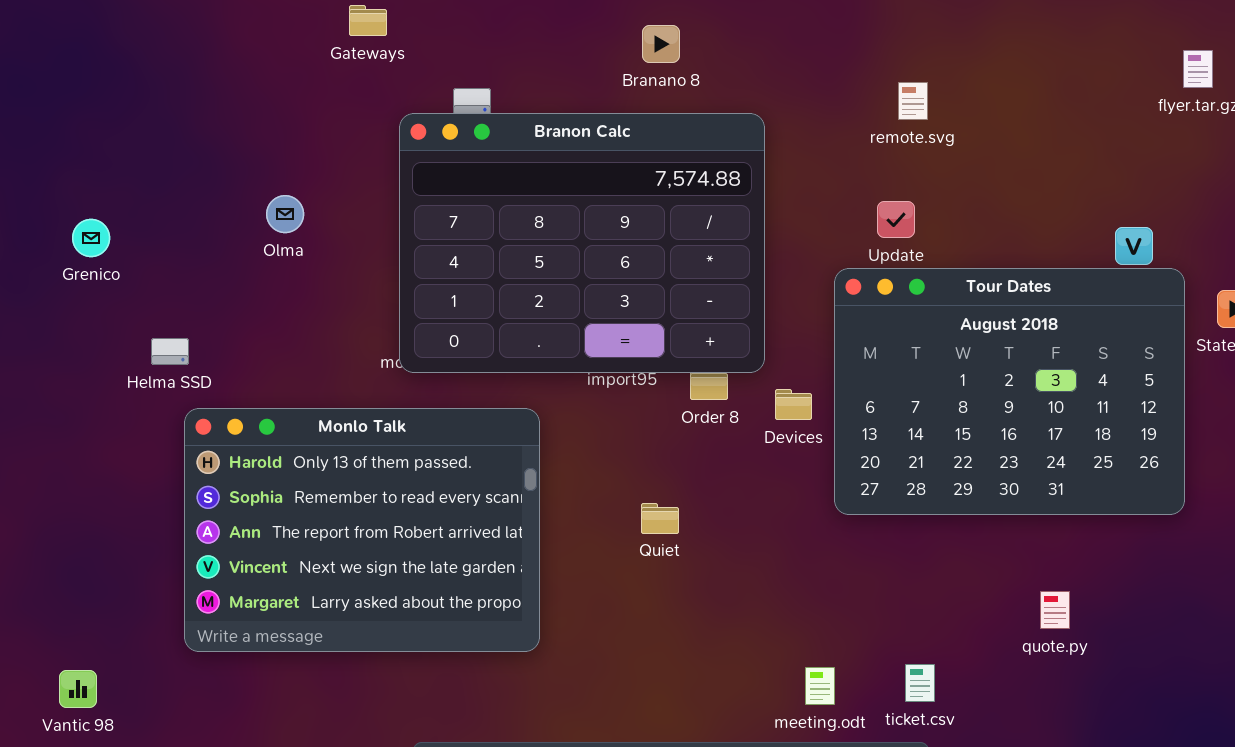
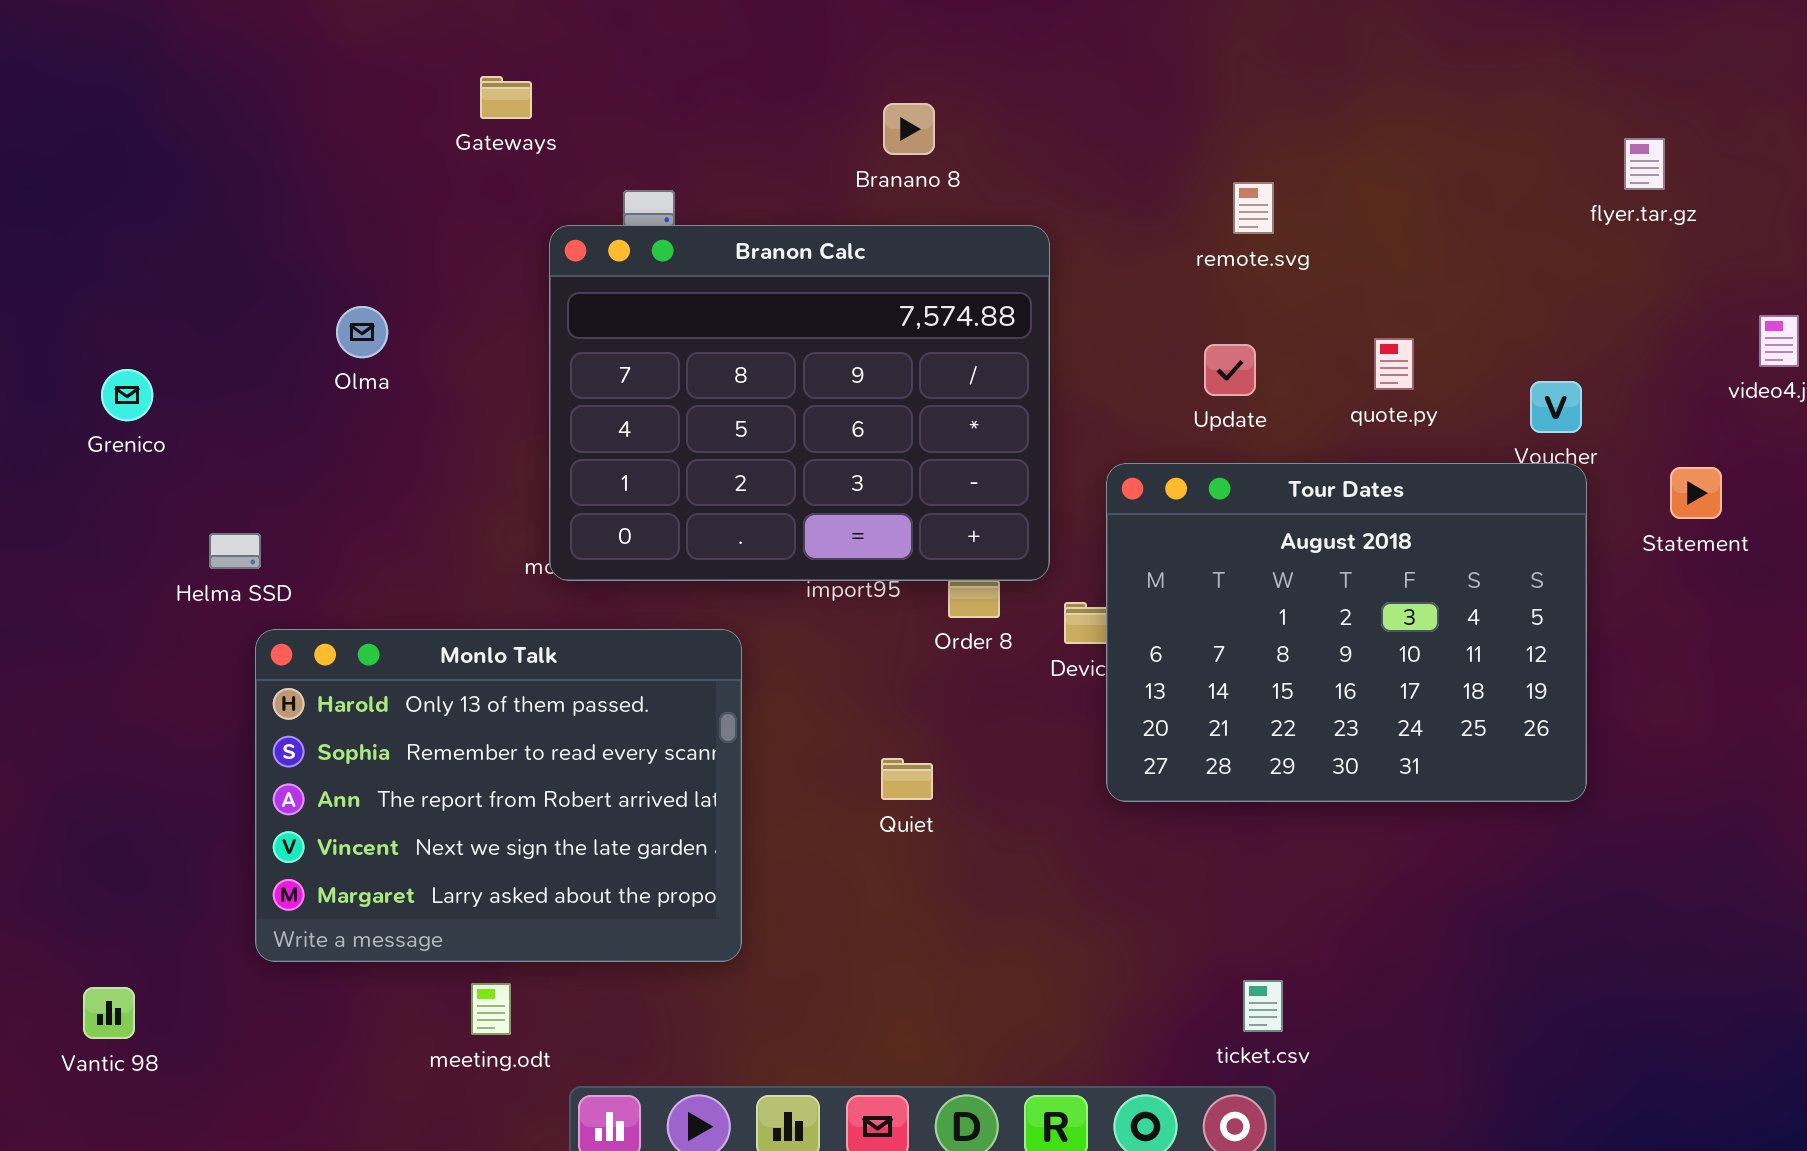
Olma: [266,195,304,233] -> [336,306,388,358], moved
Tour Dates: [834,268,1185,515] -> [1106,463,1587,802], moved
quote.py: [1040,591,1070,629] -> [1374,338,1414,390], moved
meeting.odt: [805,667,835,705] -> [471,983,511,1035], moved

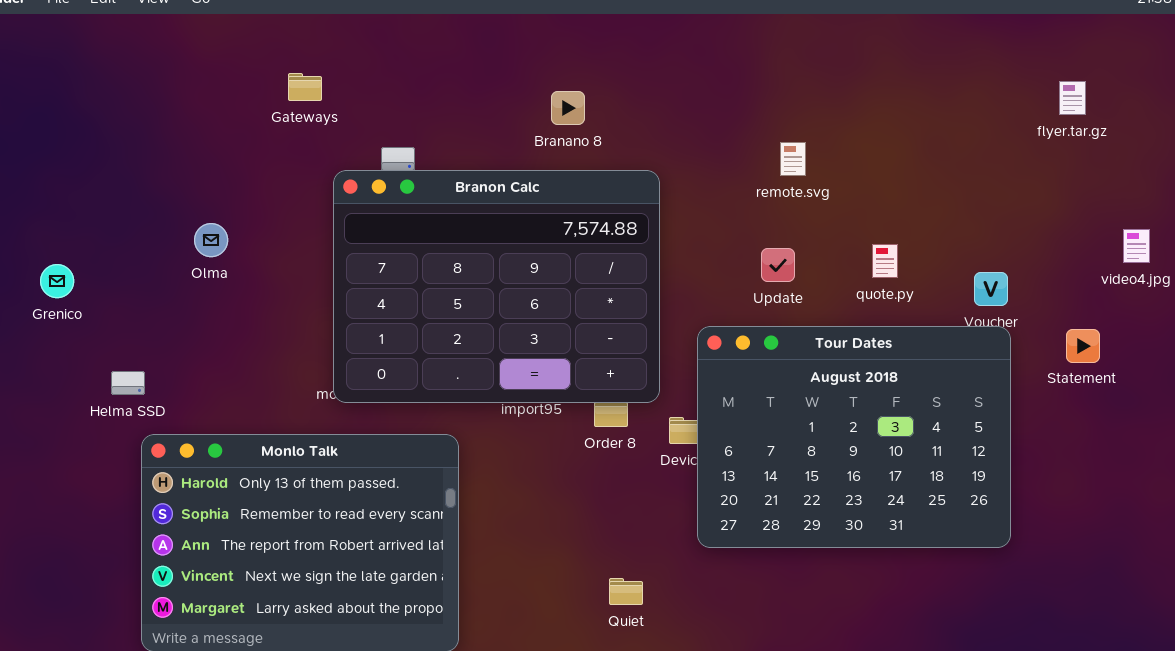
flyer.tar.gz: [1624,138,1665,190] -> [1059,81,1086,115], moved
Quiet: [881,758,933,800] -> [609,578,643,605], moved

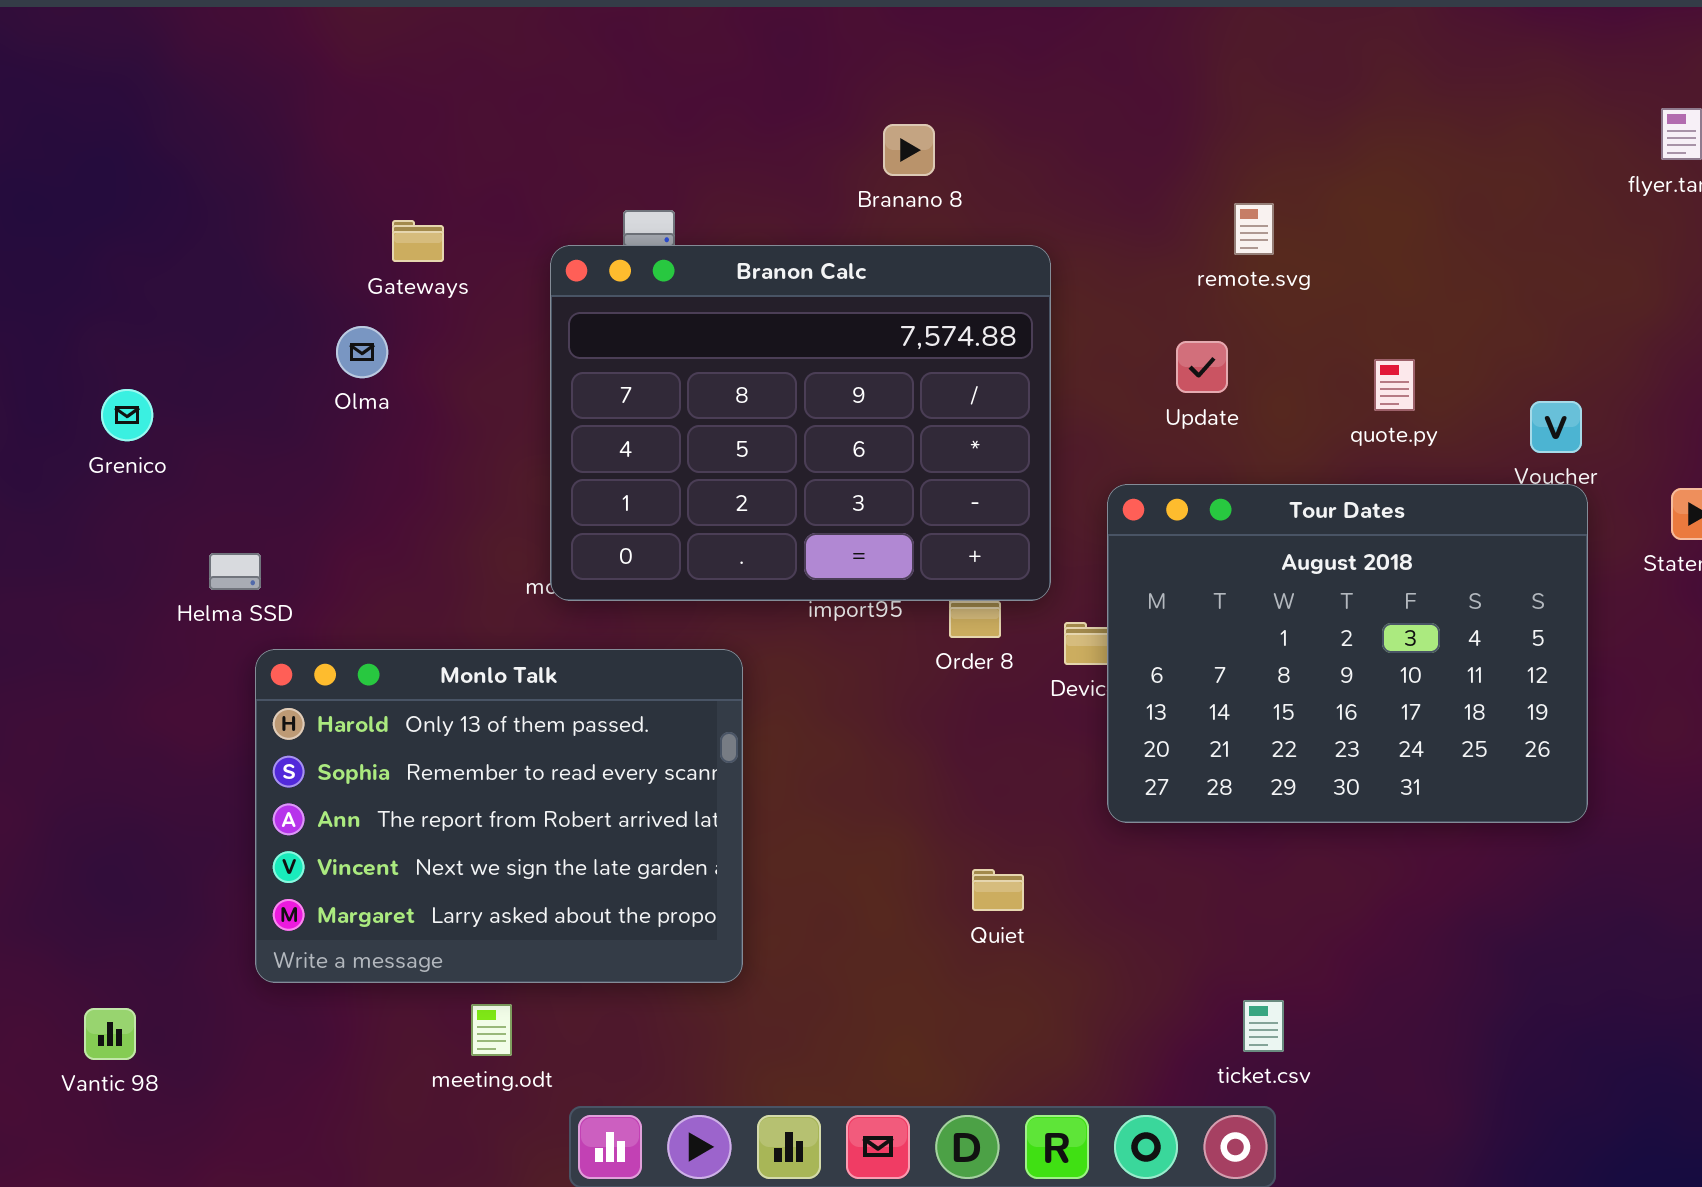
Gateways: [288,73,322,101] -> [392,220,444,262], moved
Update: [761,248,795,282] -> [1176,341,1228,393], moved

